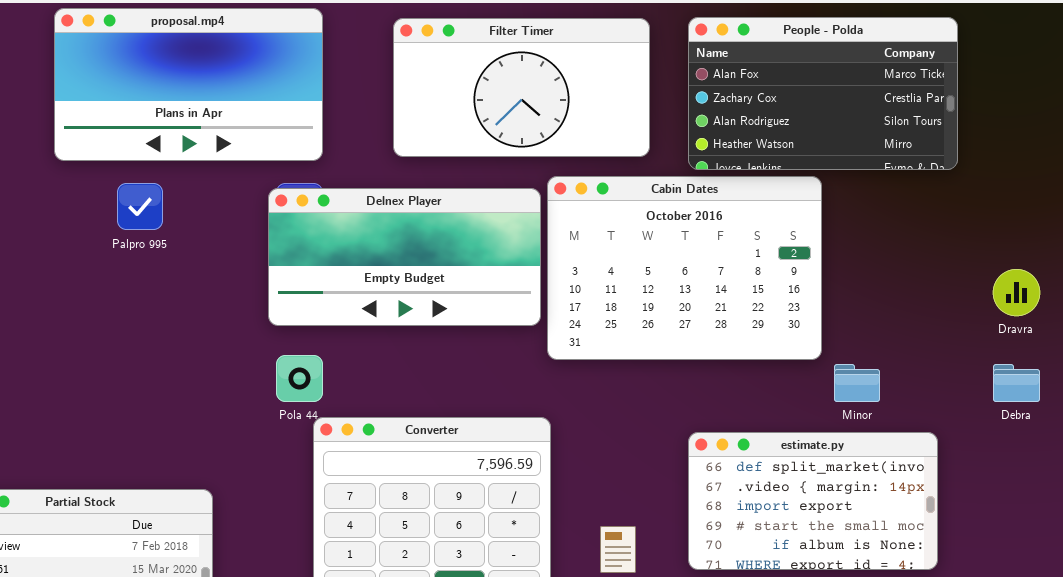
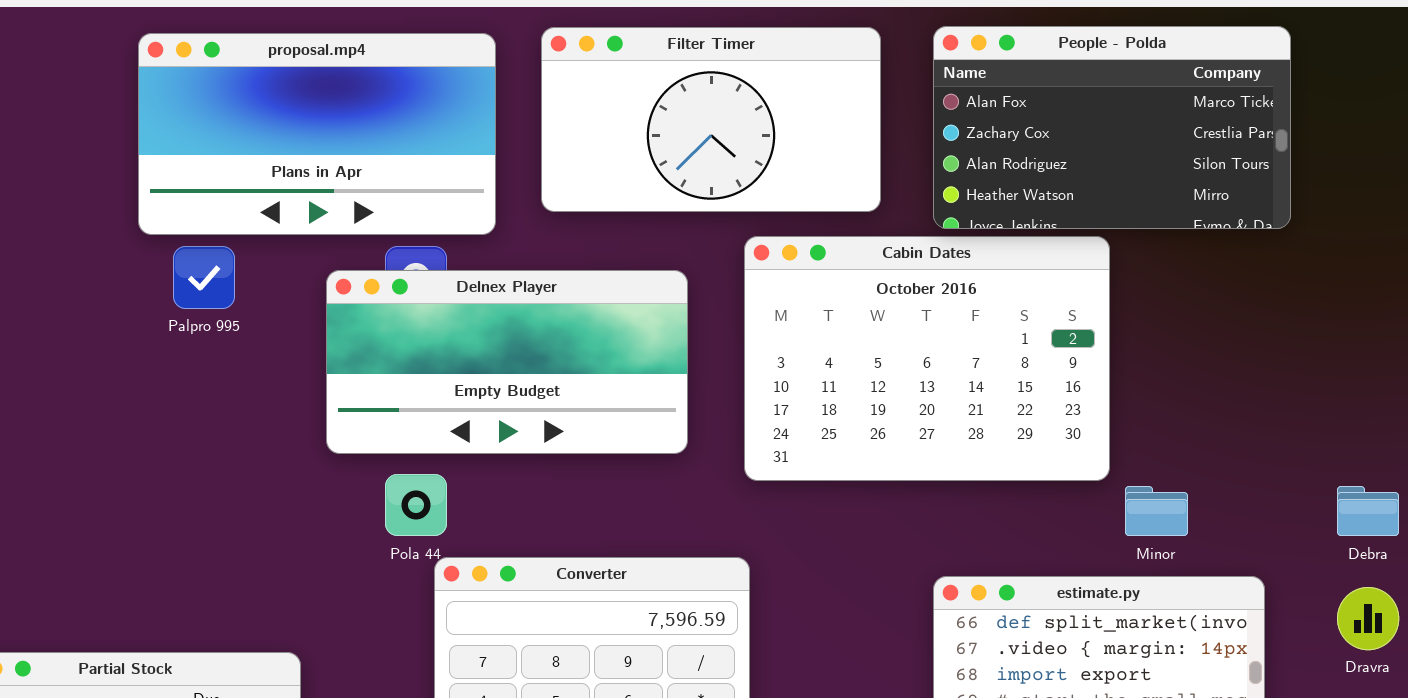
proposal.mp4: [54,8,323,161] -> [138,33,496,235], moved
Delnex Player: [268,188,541,326] -> [326,270,688,454], moved
Dravra: [993,269,1040,316] -> [1337,587,1399,650], moved

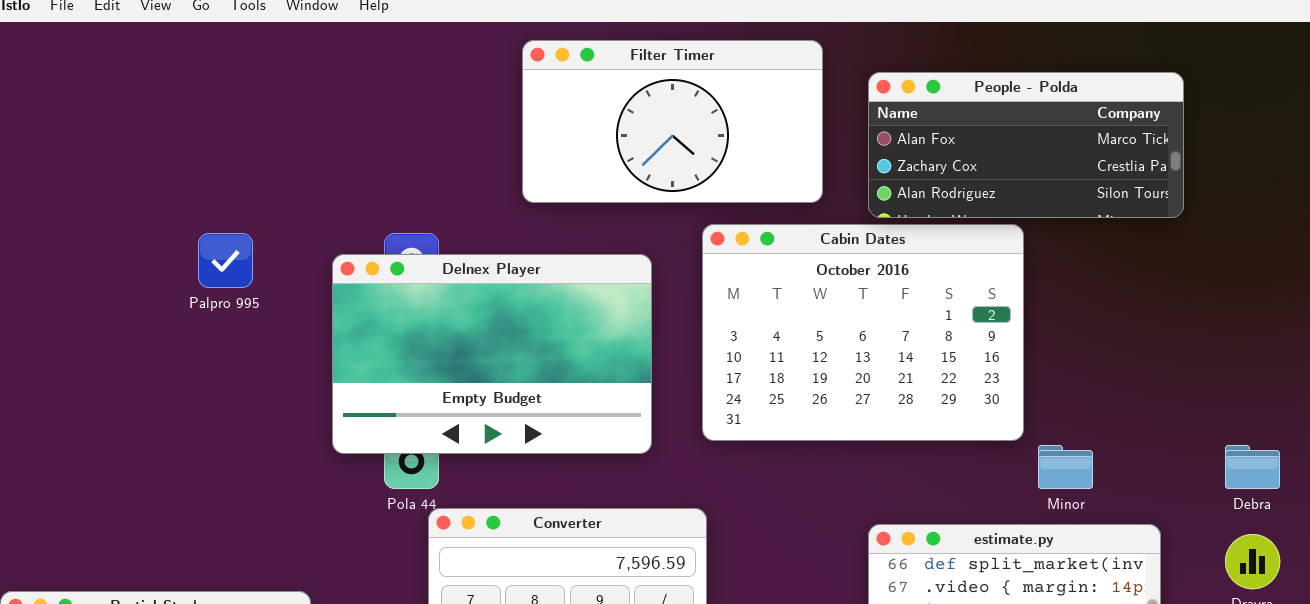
People - Polda: [933,26,1291,229] -> [868,72,1184,218], resized
proposal.mp4: [138,33,496,235] -> none, closed
Delnex Player: [326,270,688,454] -> [332,254,652,454], resized

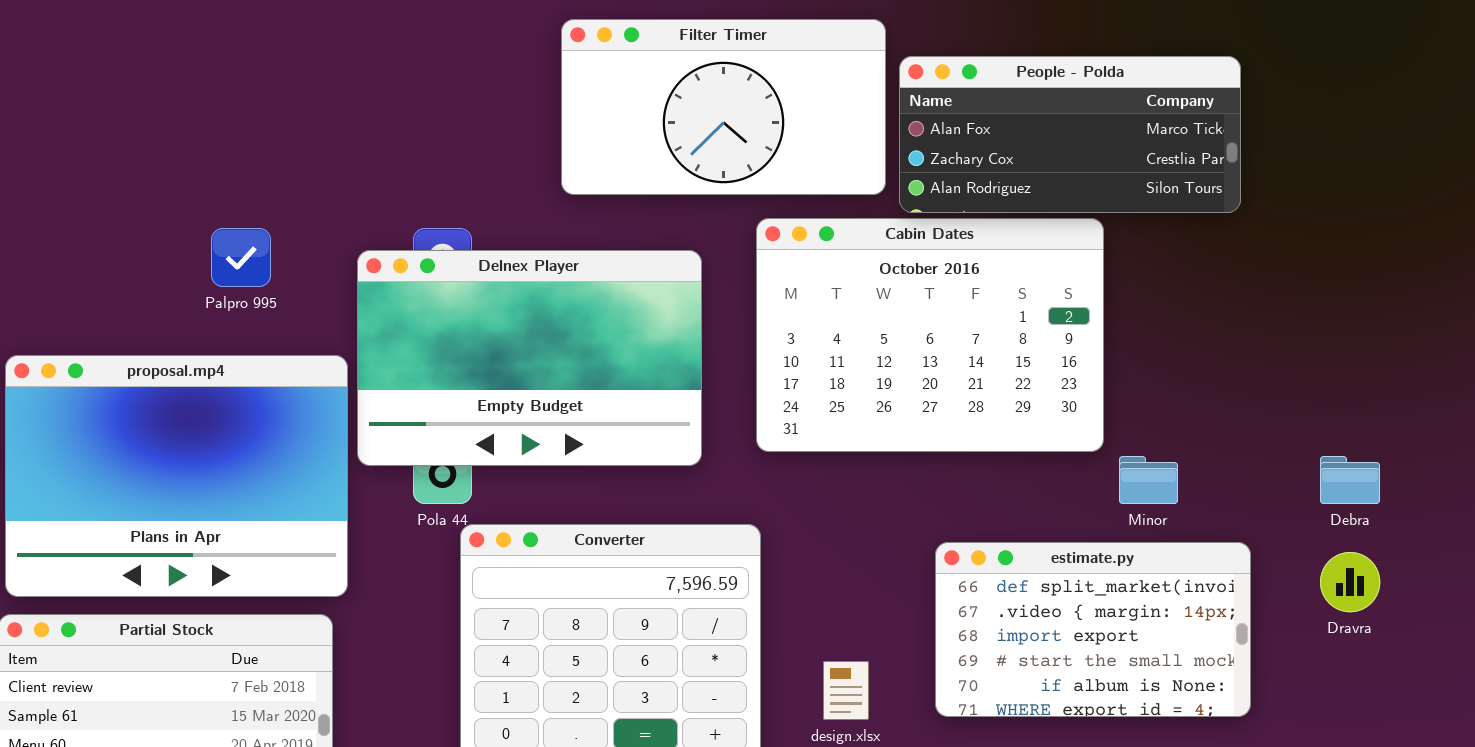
People - Polda: [868,72,1184,218] -> [899,56,1241,213], moved
proposal.mp4: none -> [5,355,348,597], opened

